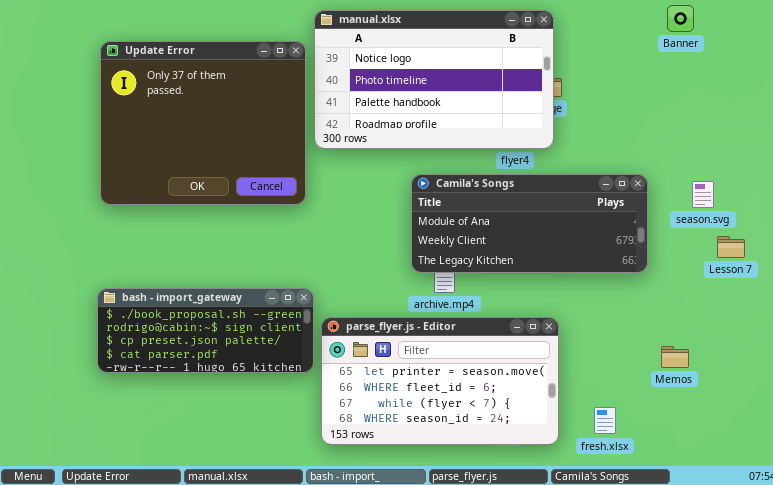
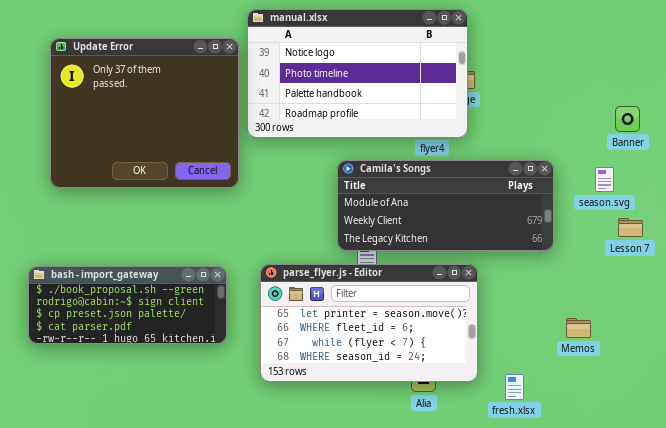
Banner: [667,5,694,32] -> [615,106,640,132], moved
bash - import_gateway: [97,288,314,373] -> [28,266,227,344], moved
parse_flyer.js - Editor: [321,317,559,445] -> [260,264,478,382], moved

